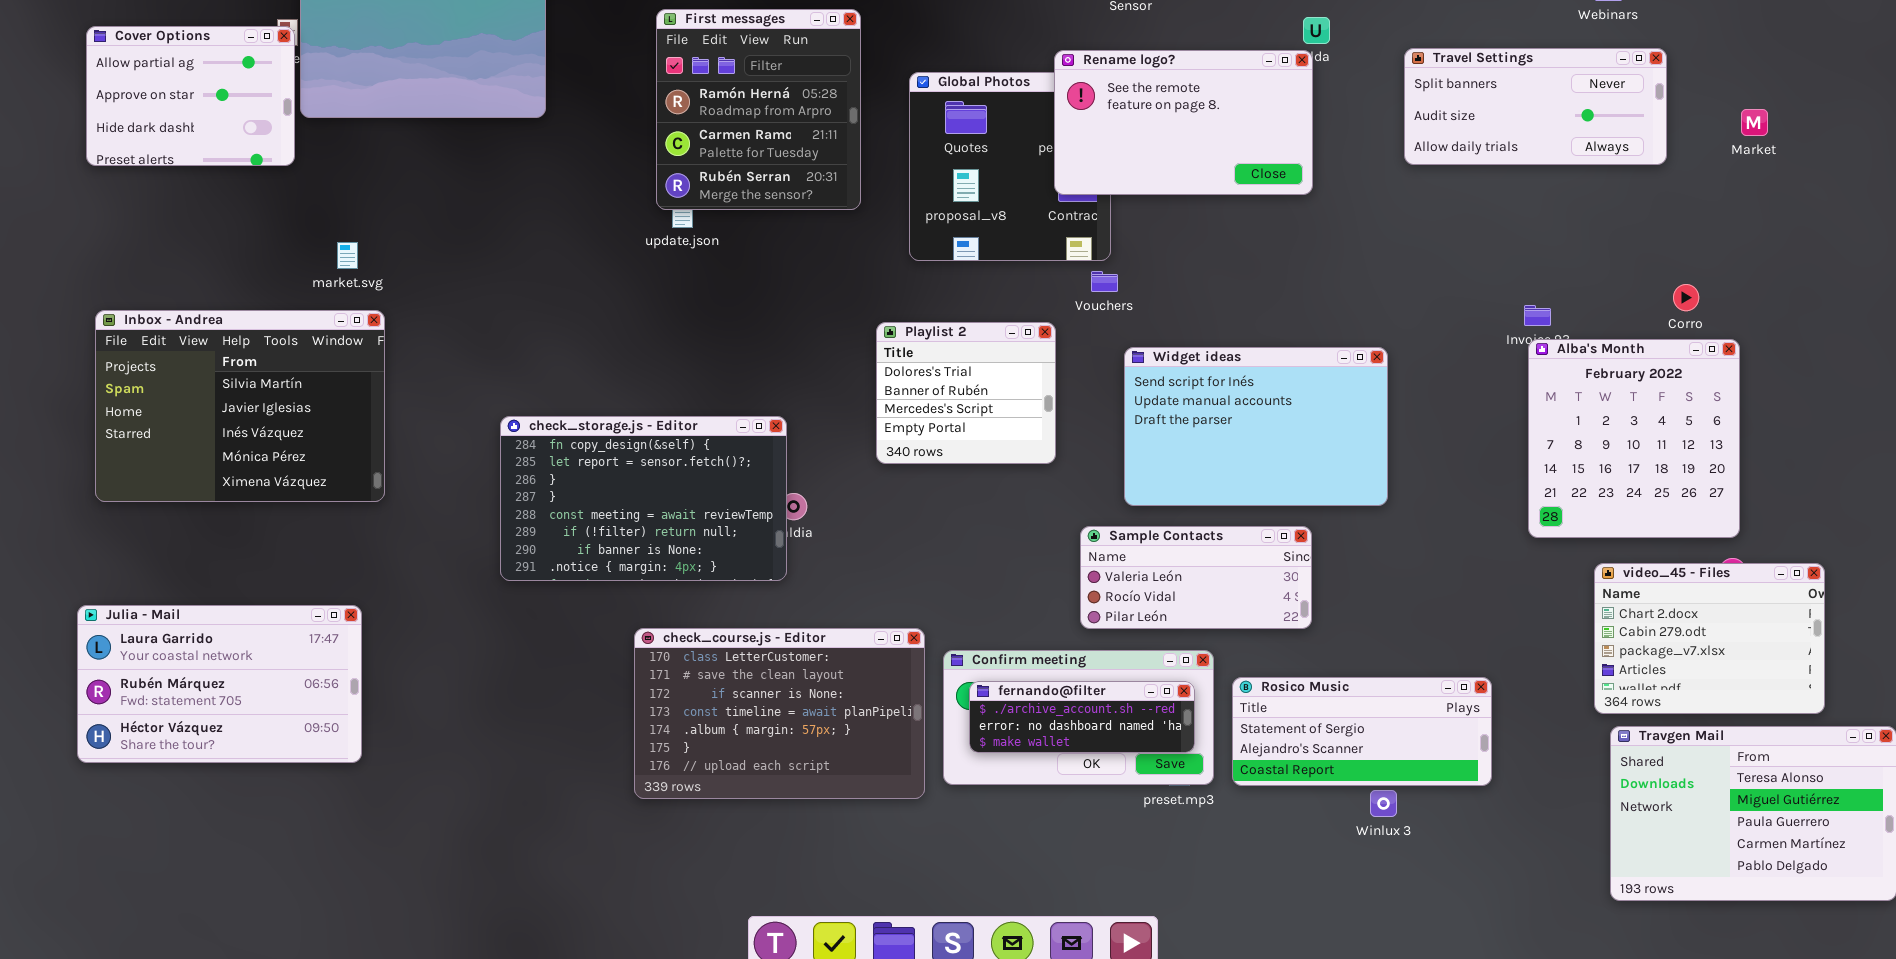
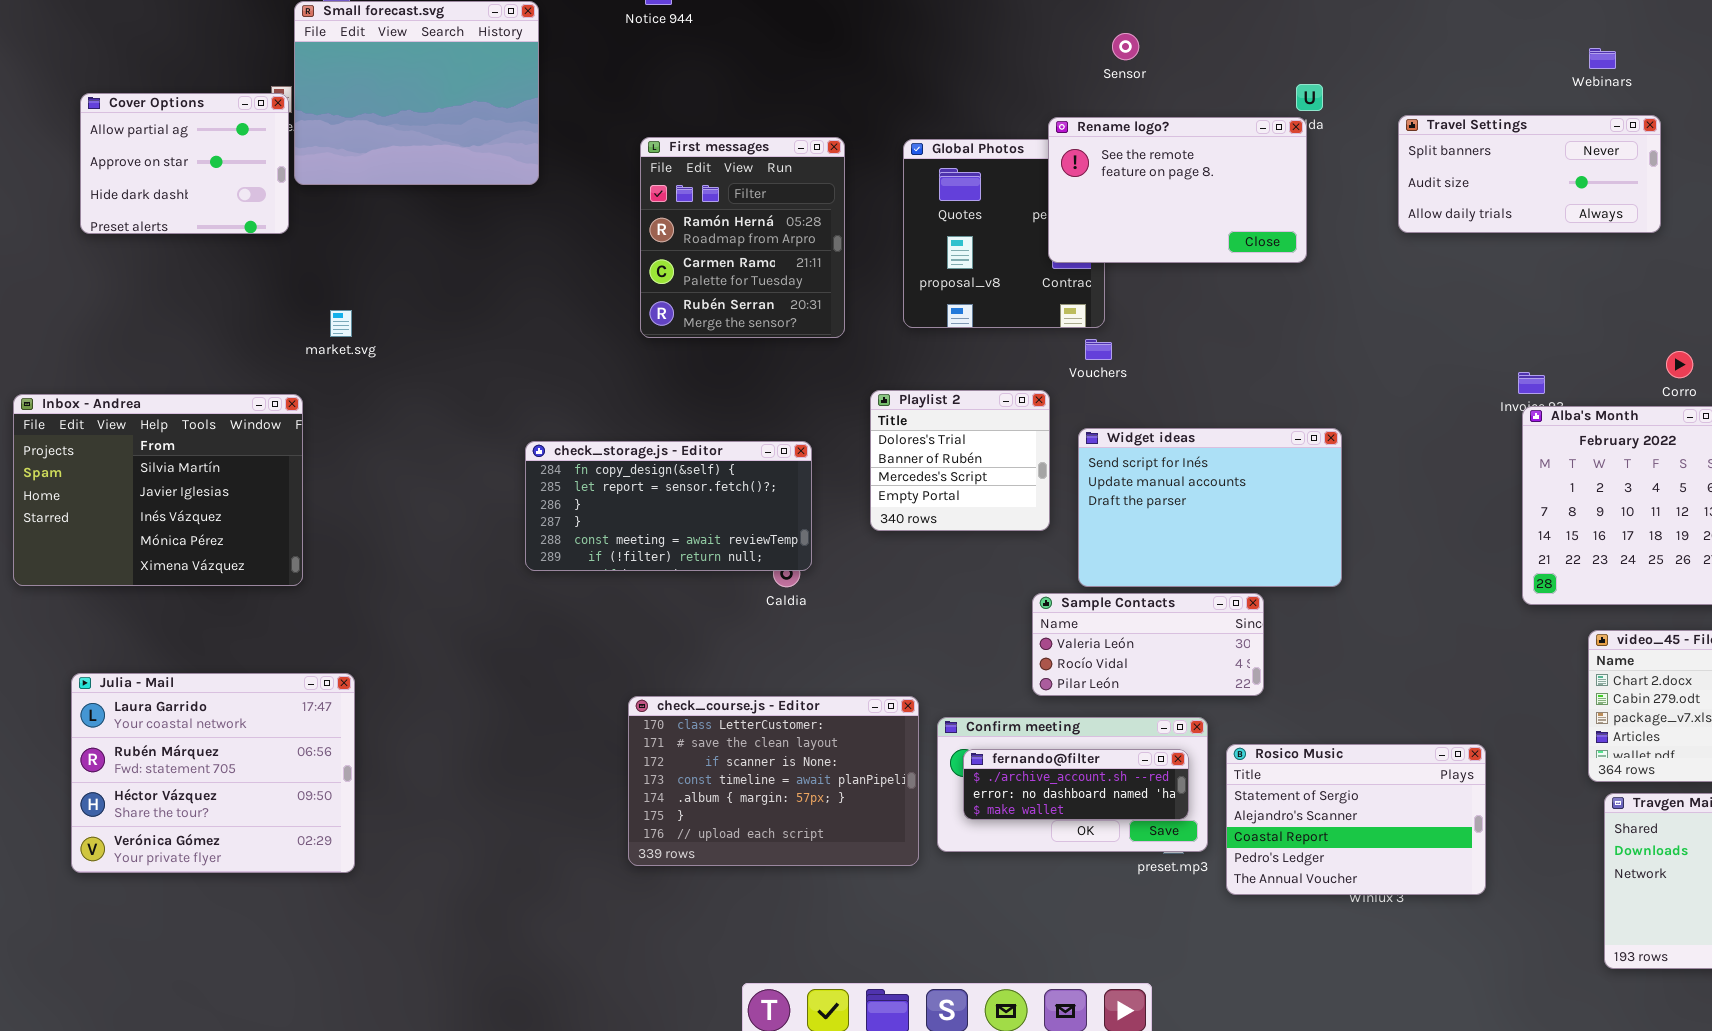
First messages: [656,9,861,210] -> [640,137,845,338], moved
Inbox - Andrea: [95,310,385,502] -> [13,394,303,586], moved
Widget ideas: [1124,347,1388,506] -> [1078,428,1342,587], moved
check_storage.js - Editor: [500,416,787,581] -> [525,441,812,571], moved, resized
Sample Contacts: [1080,526,1312,629] -> [1032,593,1264,696], moved
Julia - Mail: [77,605,362,763] -> [71,673,355,873], resized
Rosico Music: [1232,677,1492,786] -> [1226,744,1486,895], resized

